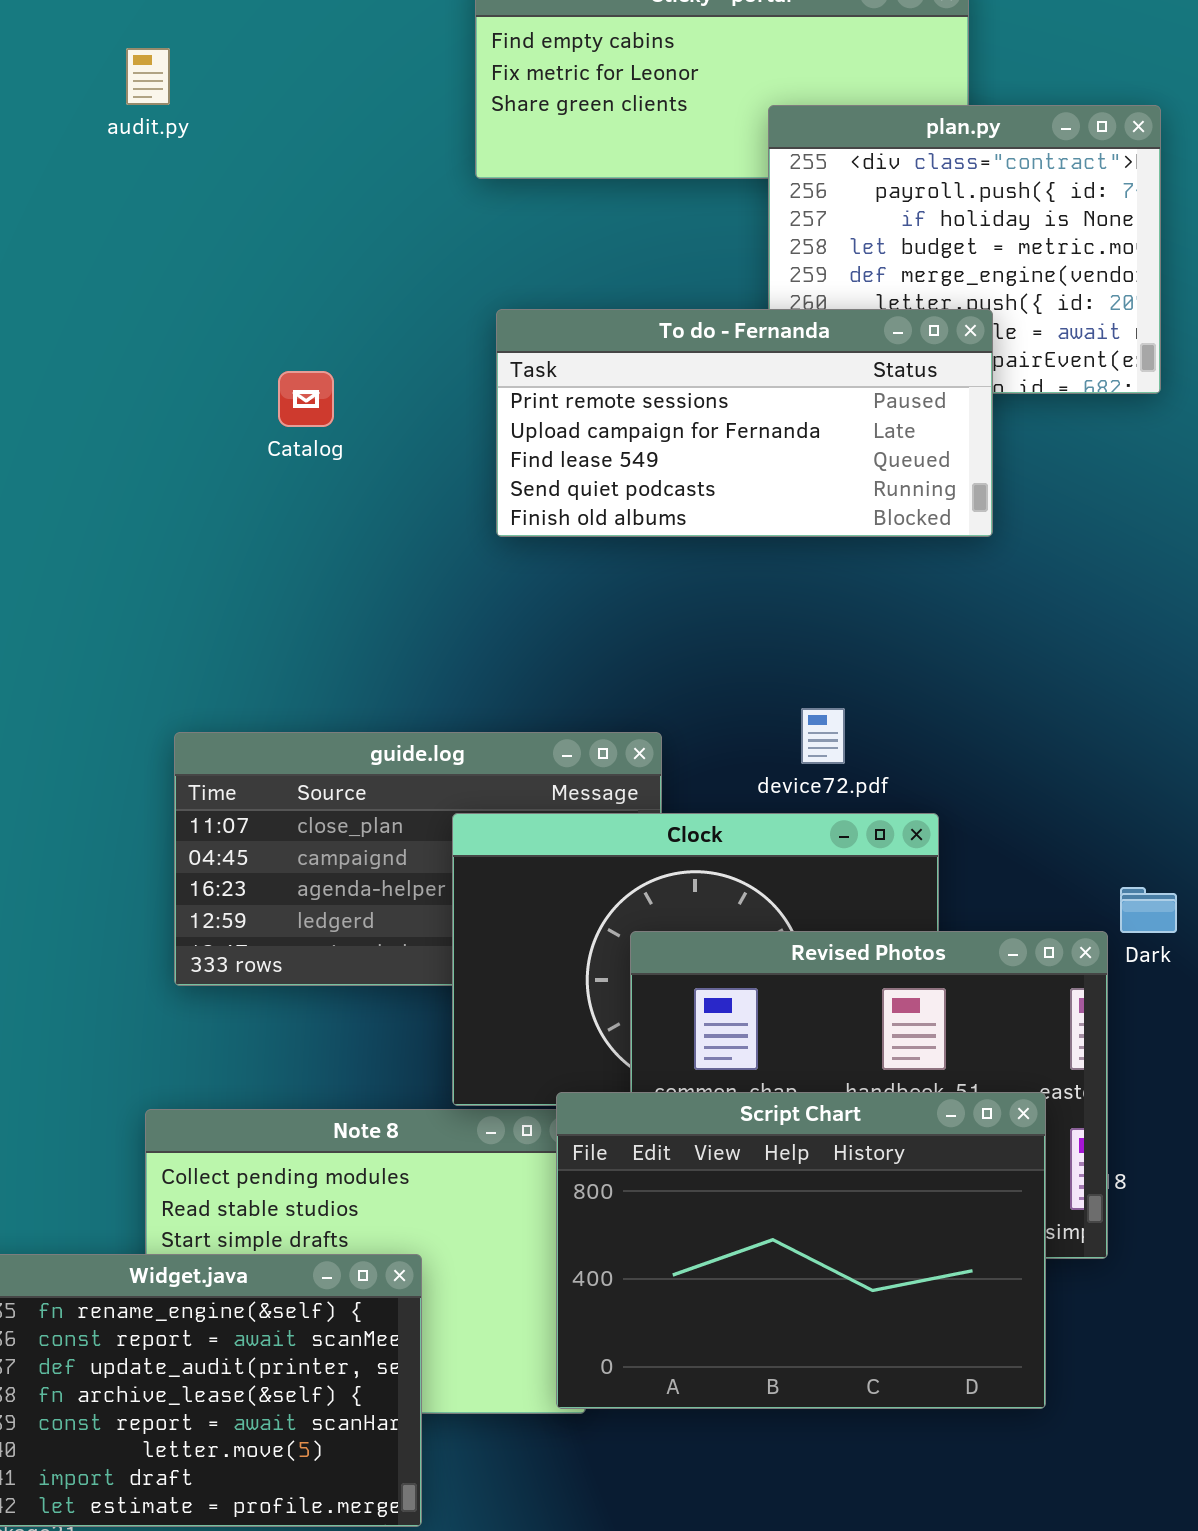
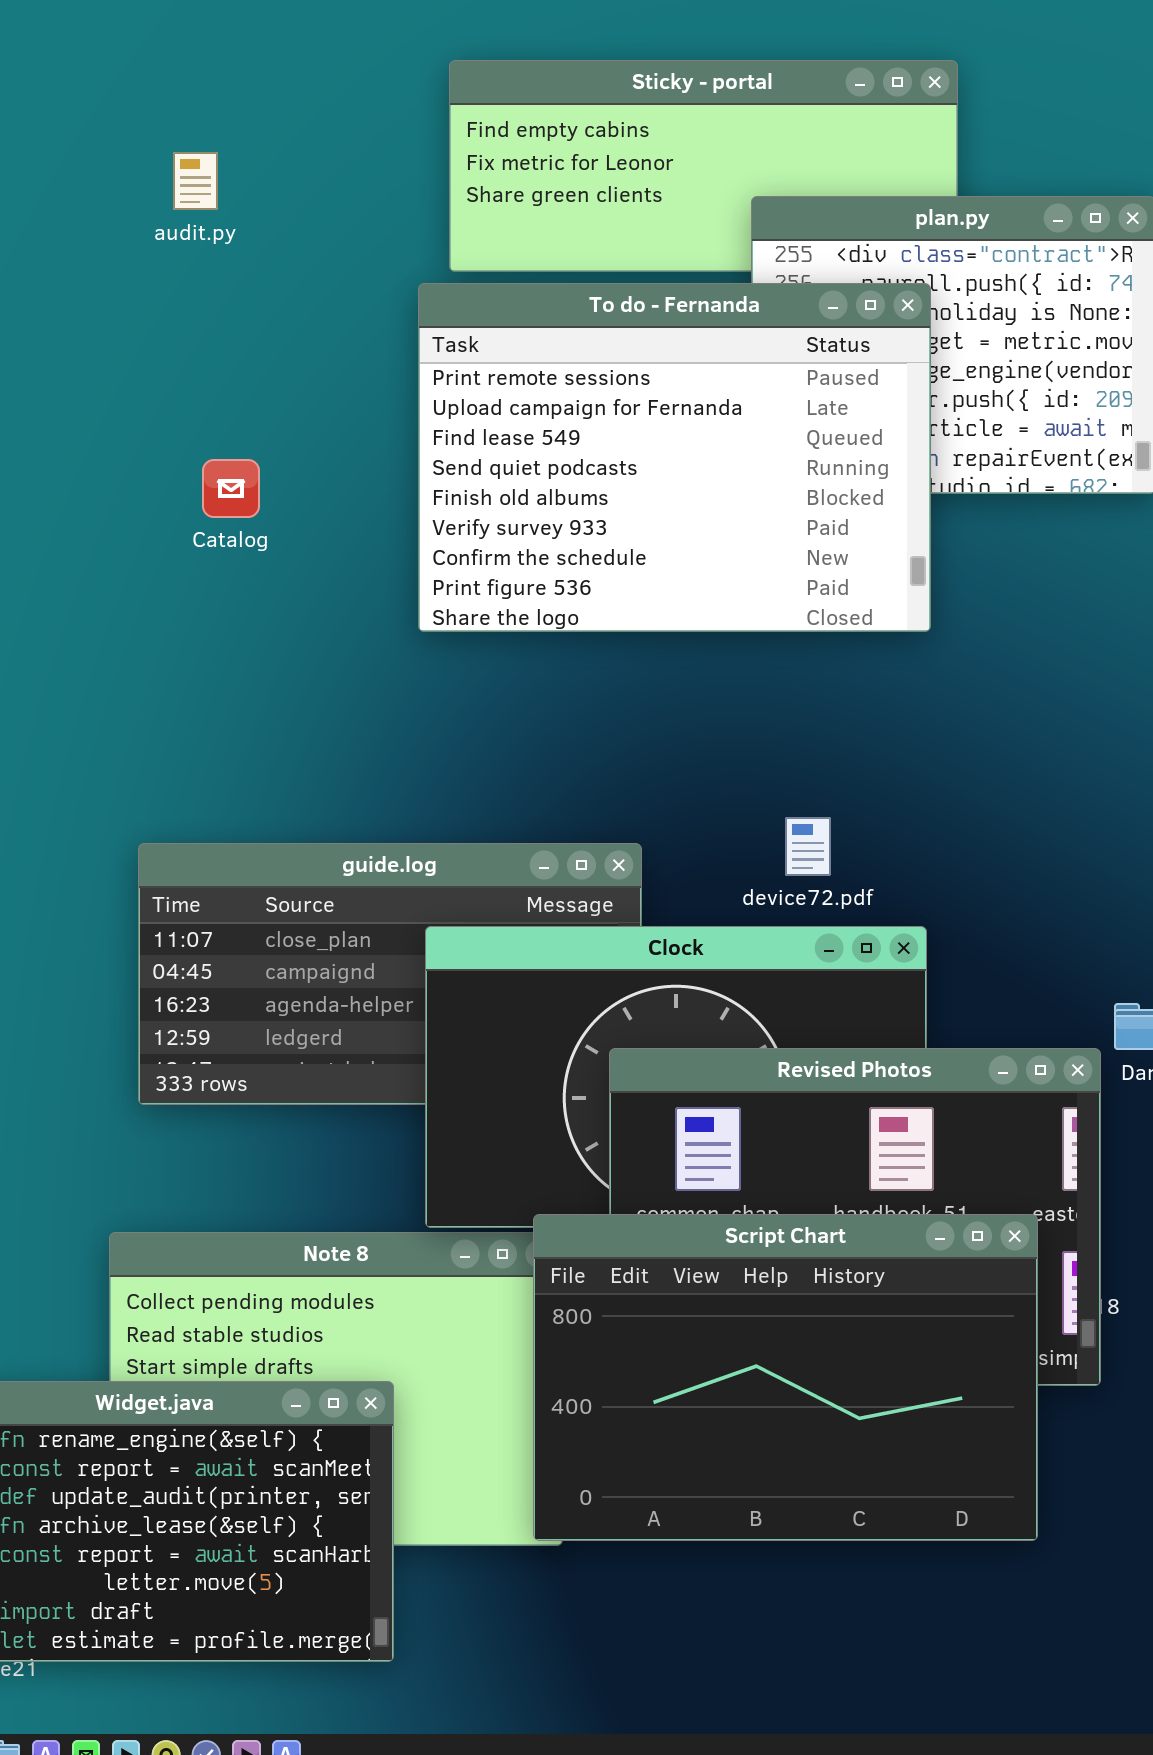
audit.py: [126,48,170,105] -> [173,152,218,210], moved
To do - Fernanda: [496,309,993,537] -> [418,283,931,632], moved, resized
Catalog: [278,371,334,427] -> [202,459,260,518], moved

